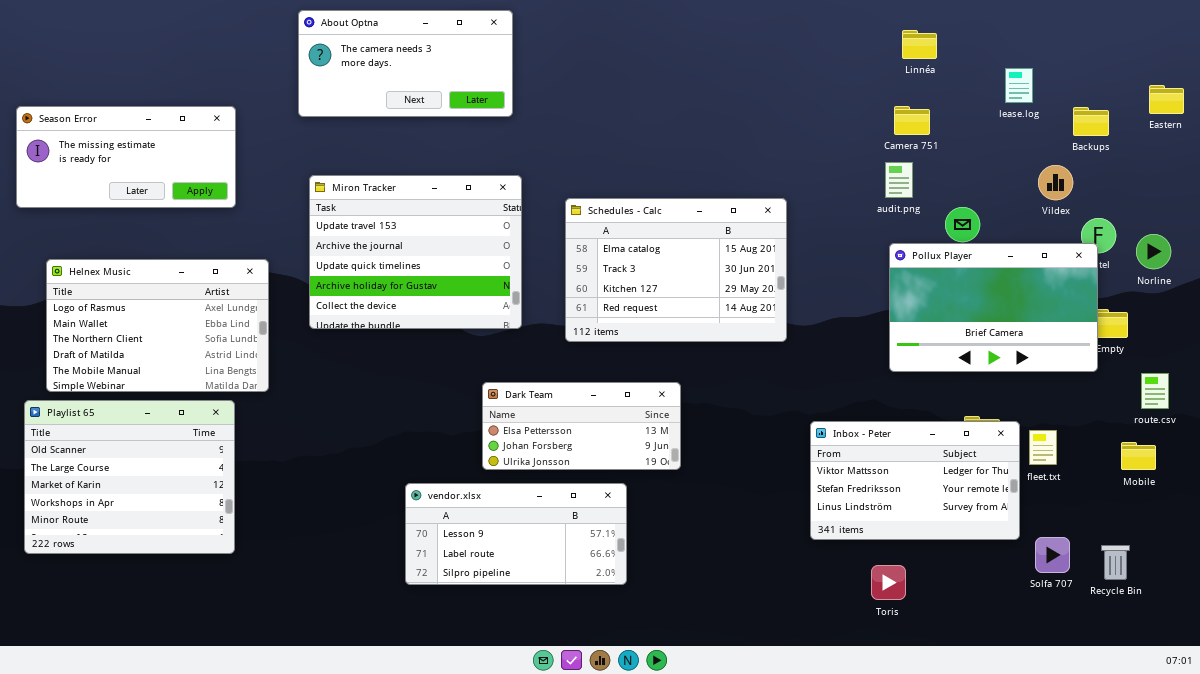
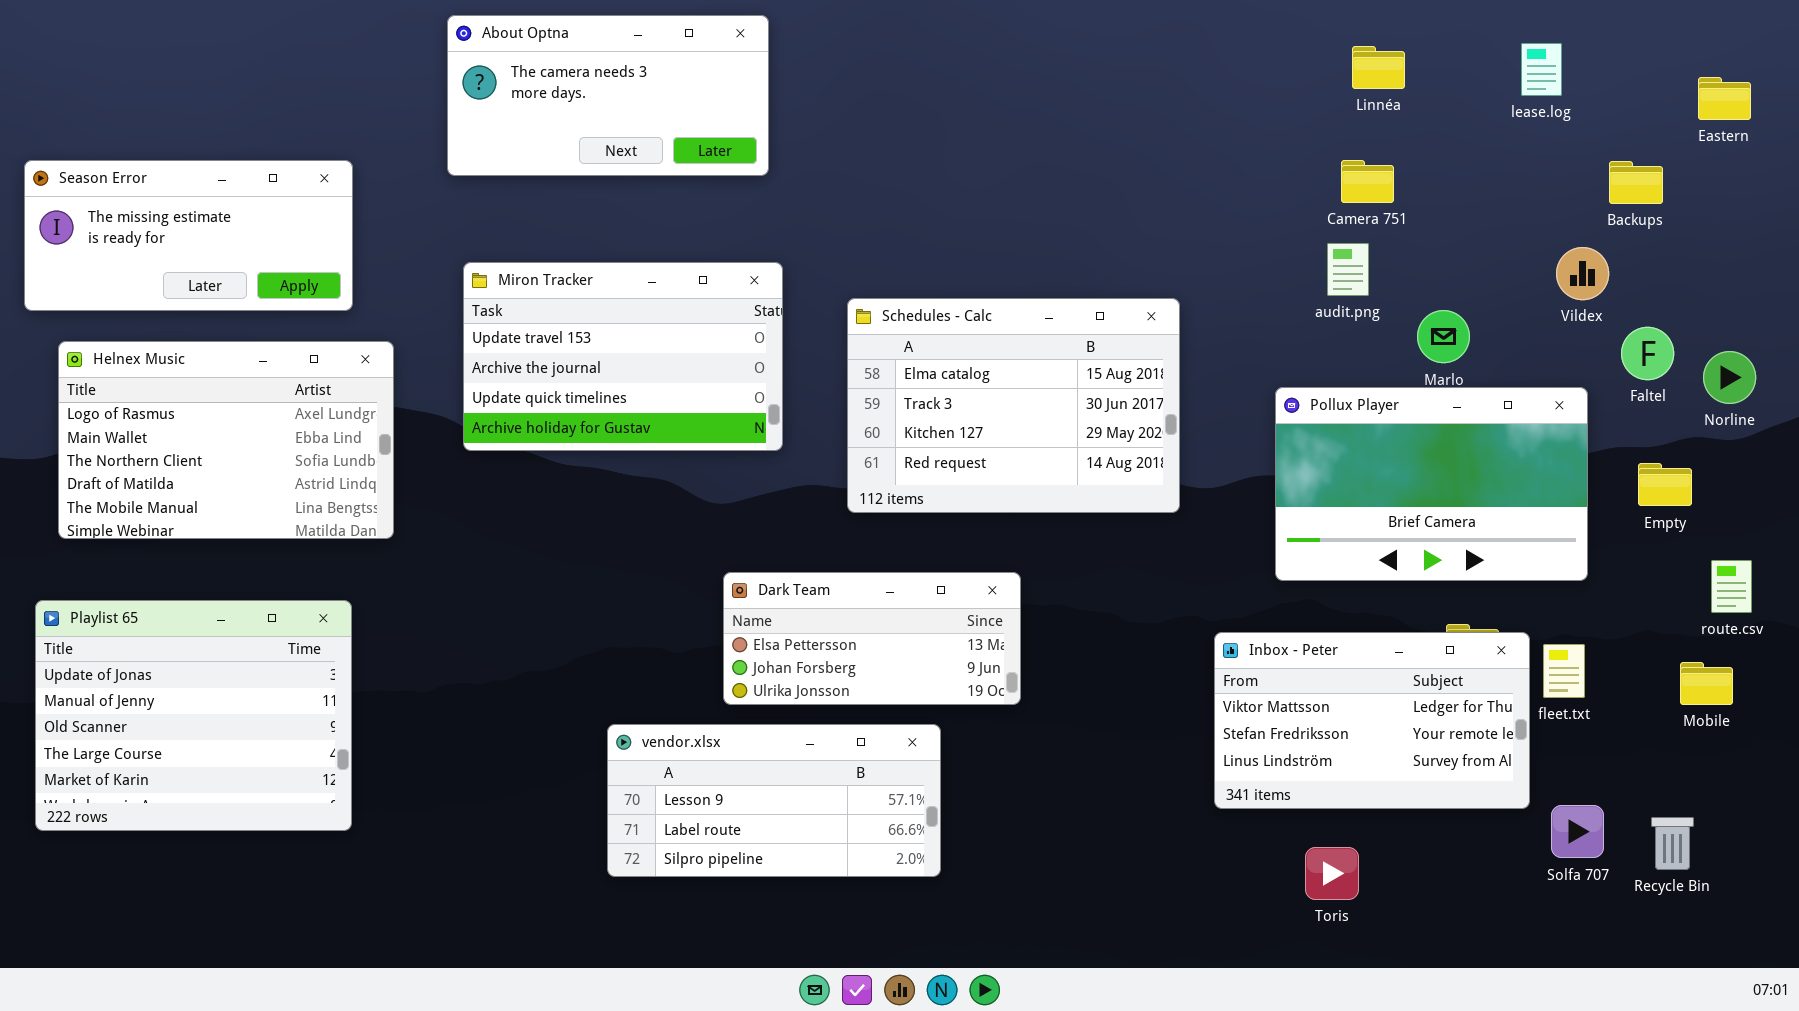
lease.log: [1005,68,1033,103] -> [1521,43,1562,96], moved
Eastern: [1149,85,1184,114] -> [1698,77,1751,120], moved
Miron Tracker: [309,175,522,329] -> [463,262,783,451], resized
Pollux Player: [889,243,1098,372] -> [1275,387,1588,581], moved
Helnex Music: [46,259,269,392] -> [58,341,394,539], moved
Playlist 65: [24,400,235,554] -> [35,600,352,831], scrolled up 2 rows

